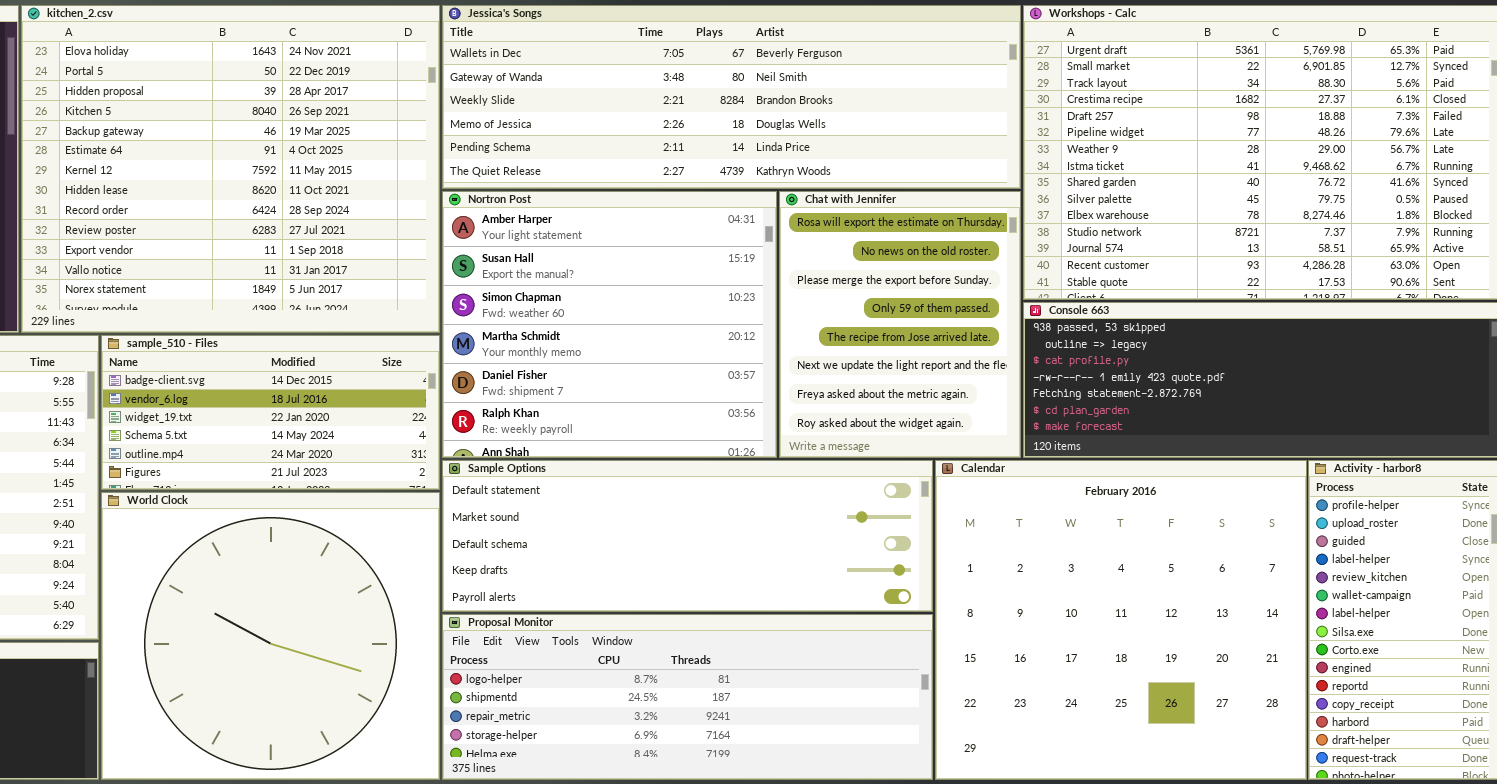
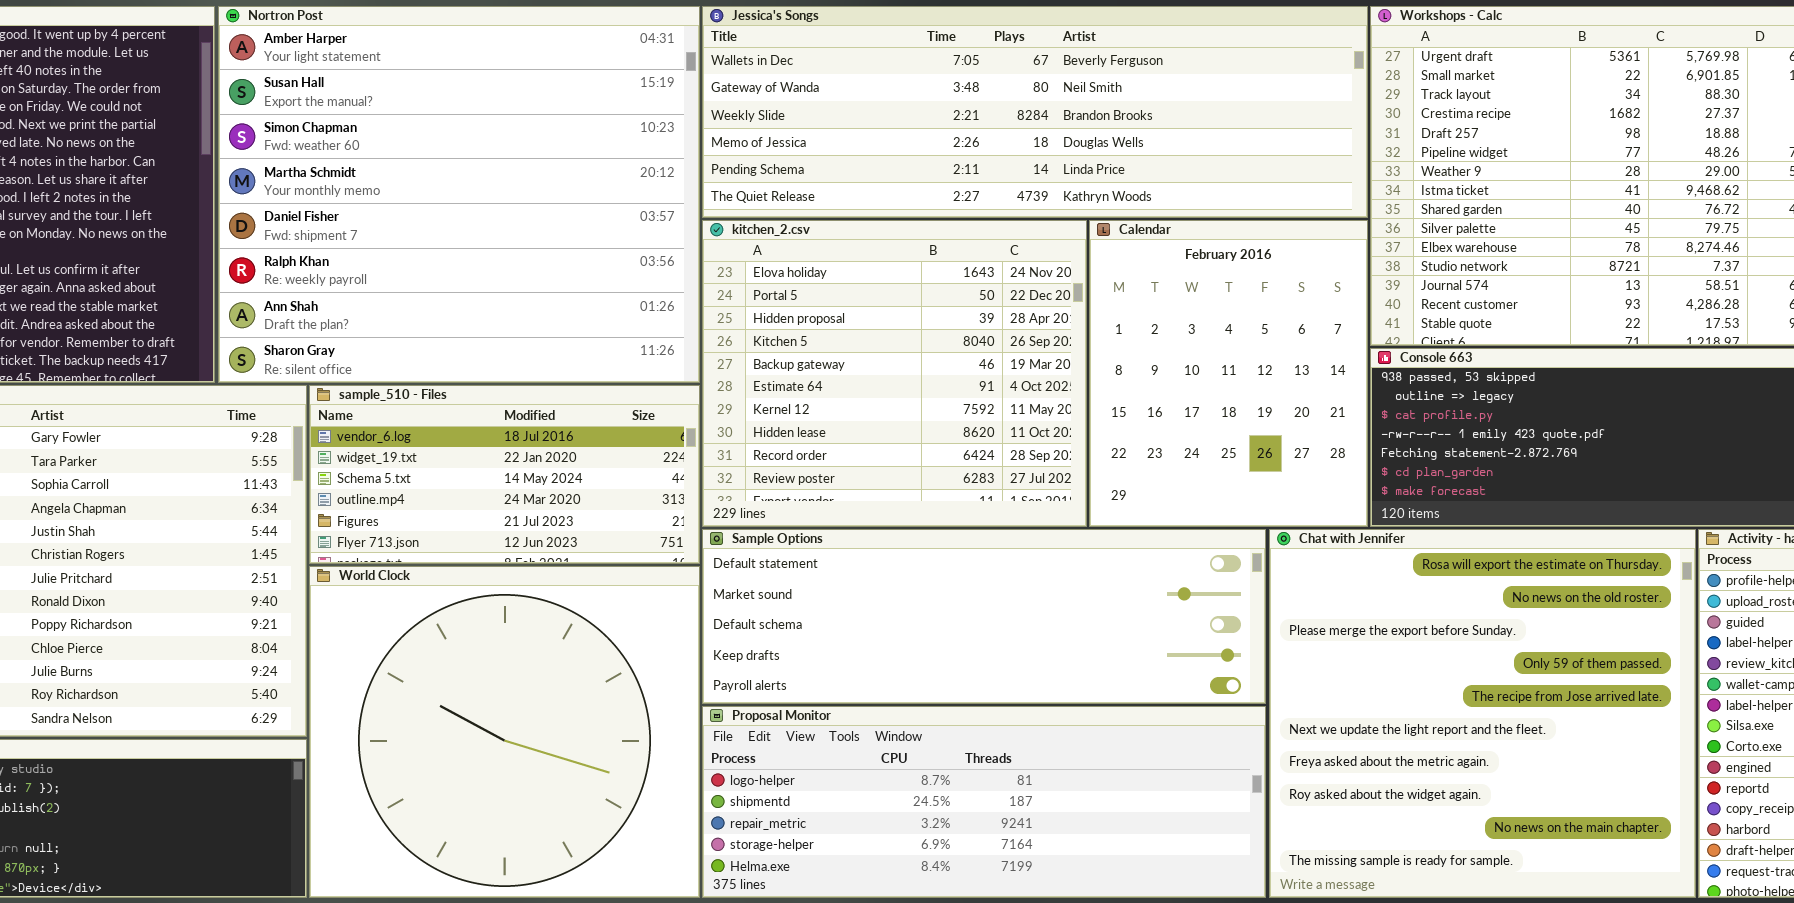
kitchen_2.csv: [21,5,440,333] -> [702,220,1087,527], moved, resized
Nortron Post: [442,191,777,458] -> [218,6,700,383], moved, resized
Chat with Jennifer: [779,191,1021,458] -> [1269,529,1696,898], moved, resized
sample_510 - Files: [101,335,440,490] -> [309,385,700,564], scrolled down 1 row
Calendar: [935,460,1307,780] -> [1089,220,1368,527], moved, resized

